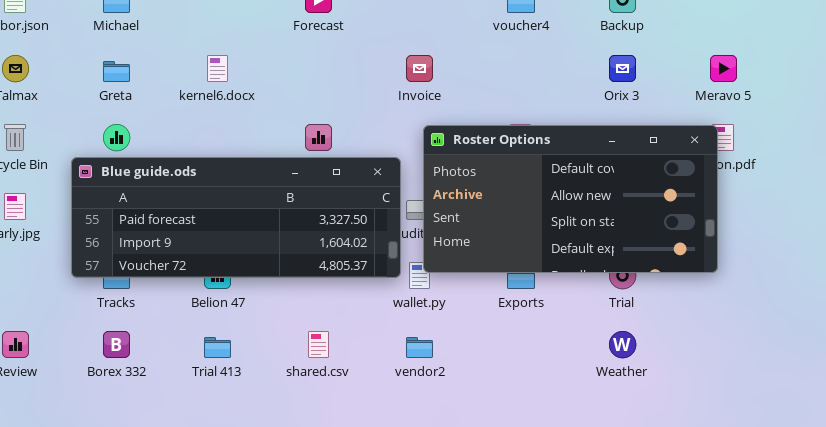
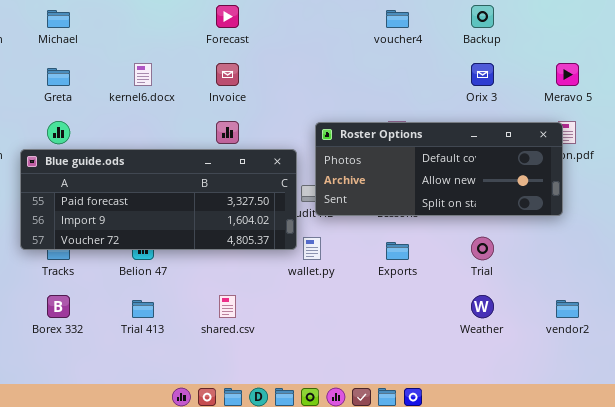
Invoice: [406,55,433,82] -> [216,63,239,86], moved
Roster Options: [423,125,718,273] -> [315,122,563,216], resized
vendor2: [406,337,433,358] -> [556,300,579,318], moved

